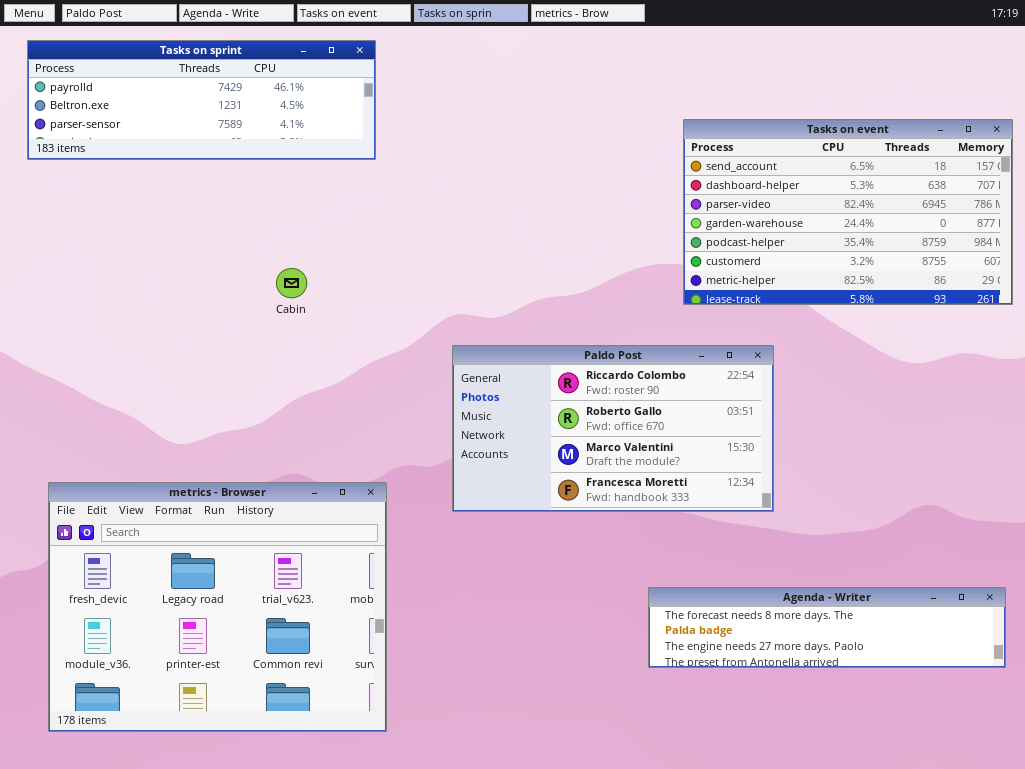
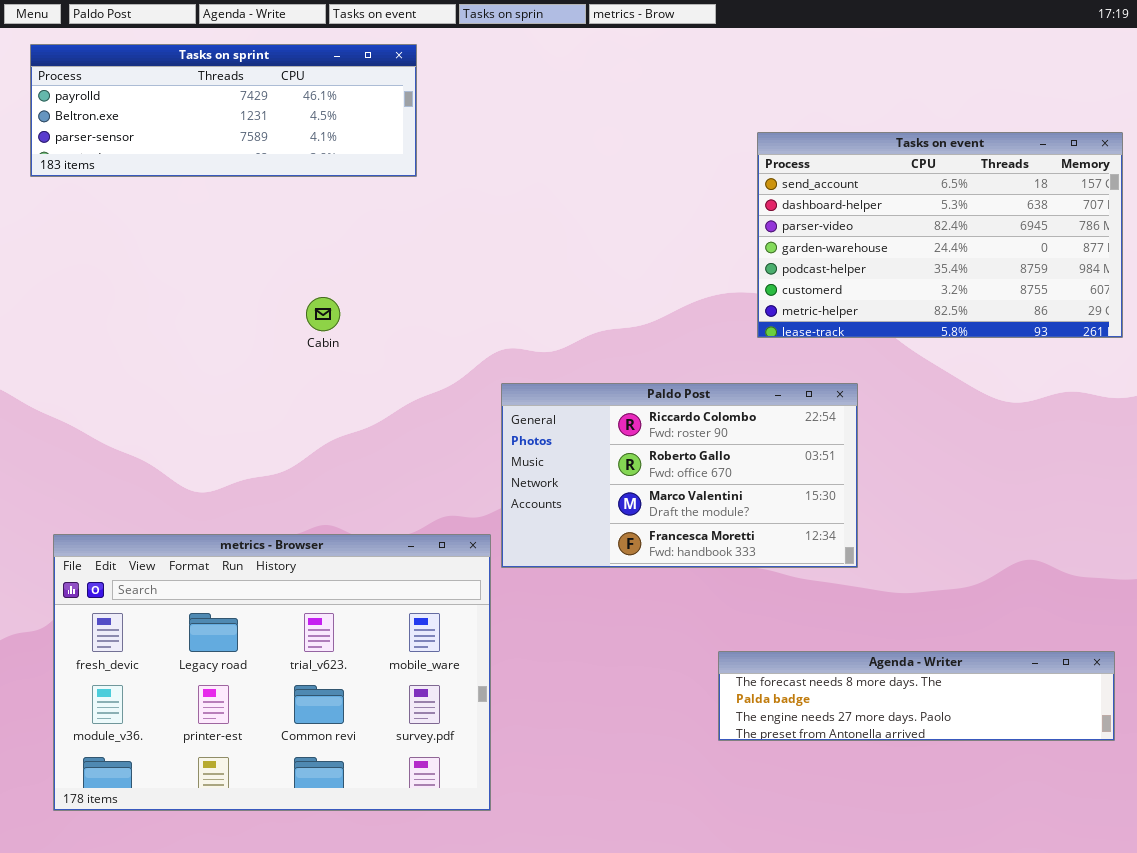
metrics - Browser: [48,482,387,732] -> [53,534,491,811], resized

